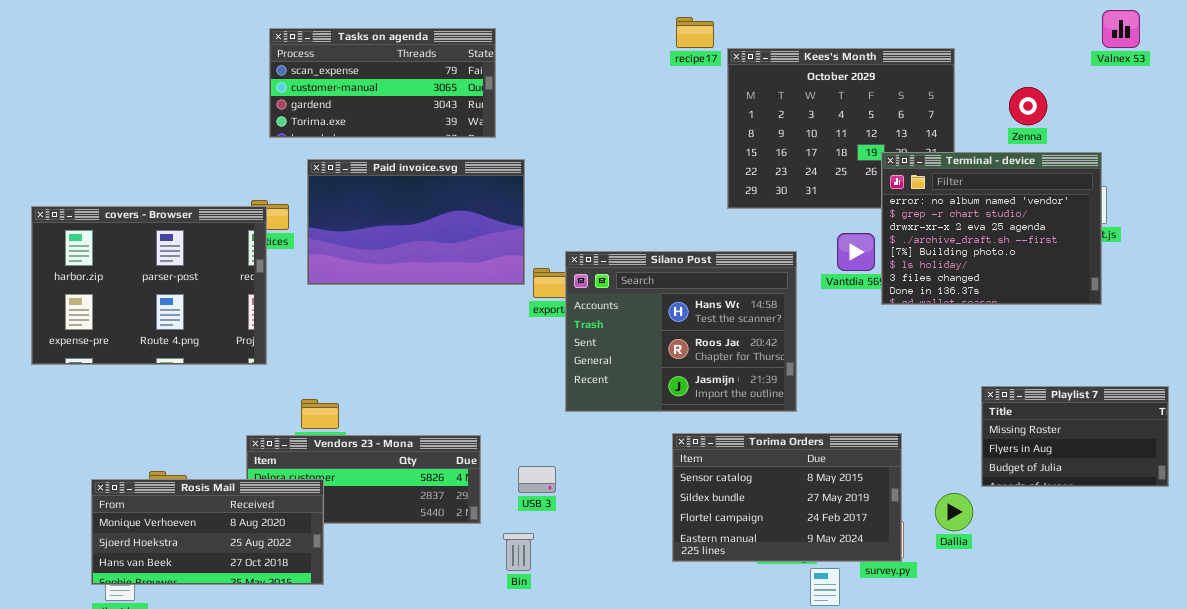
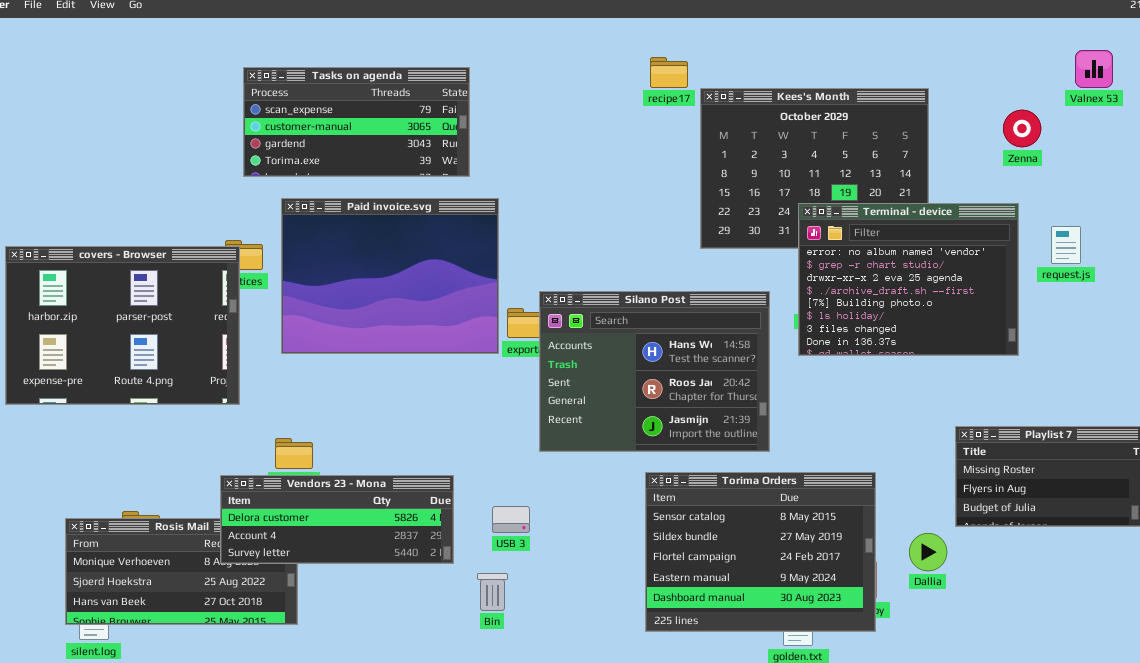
Zenna: [1009,87,1047,125] -> [1003,110,1041,147], moved
Terminal - device: [881,152,1102,305] -> [798,203,1019,356], moved
Paid invoice.svg: [307,159,525,285] -> [281,198,499,354], resized
Torima Orders: [672,433,902,562] -> [645,472,876,632], resized
Vendors 23 - Mona: [246,435,481,524] -> [220,475,454,564], raised

